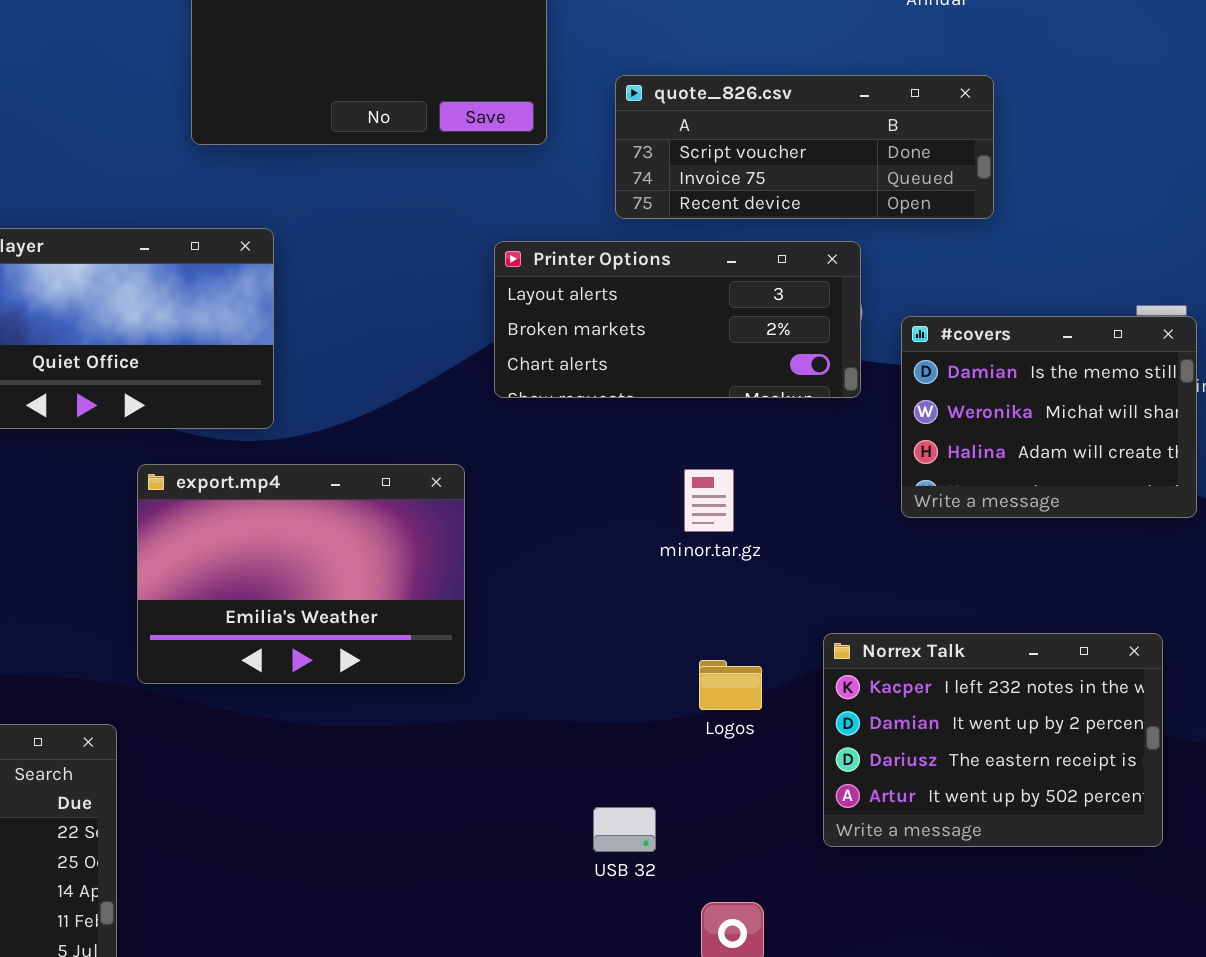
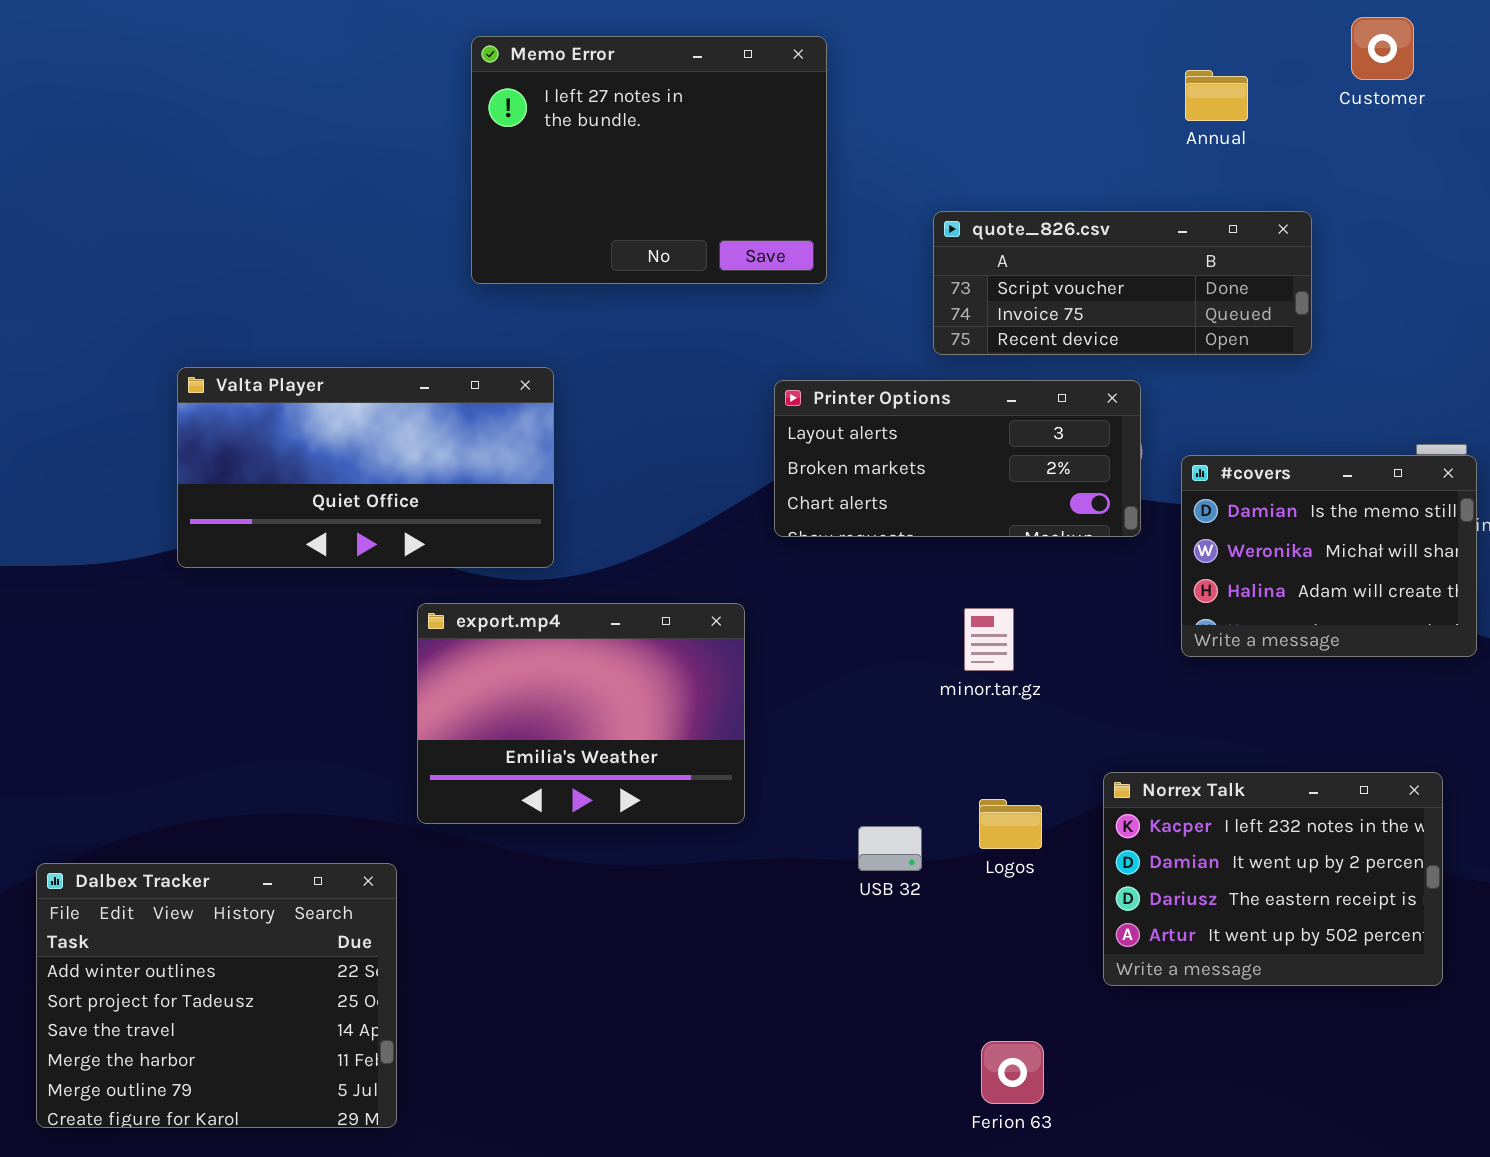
quote_826.csv: [615,75,994,219] -> [933,211,1312,355], moved
USB 32: [593,807,656,852] -> [858,826,922,871], moved

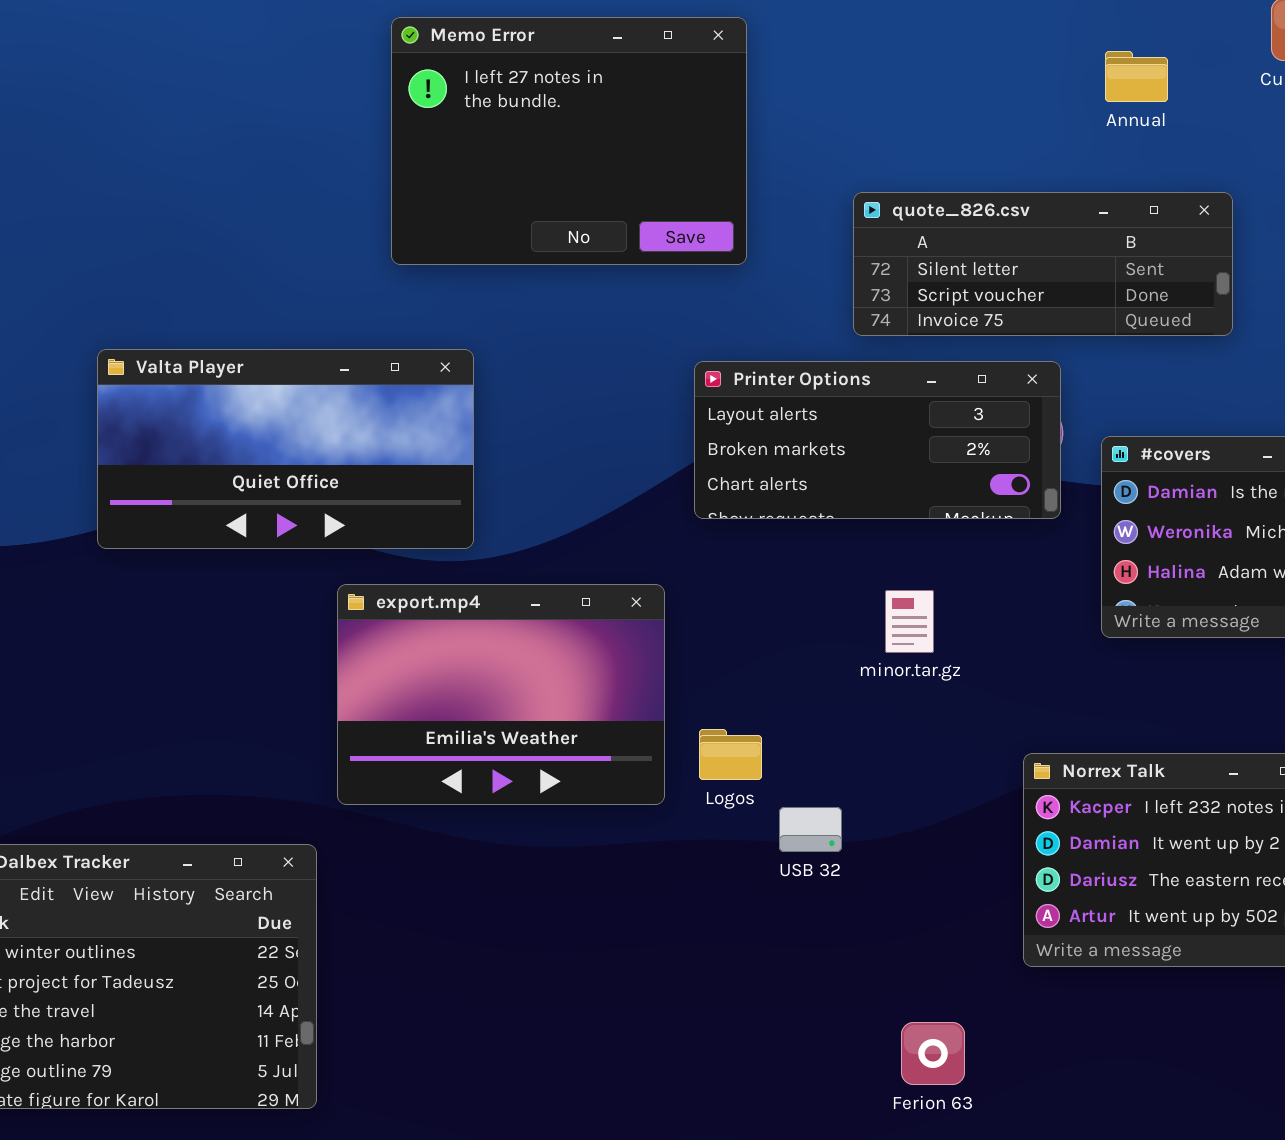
quote_826.csv: [933,211,1312,355] -> [853,192,1233,336], scrolled up 1 row
Logos: [979,799,1042,849] -> [699,729,762,780], moved

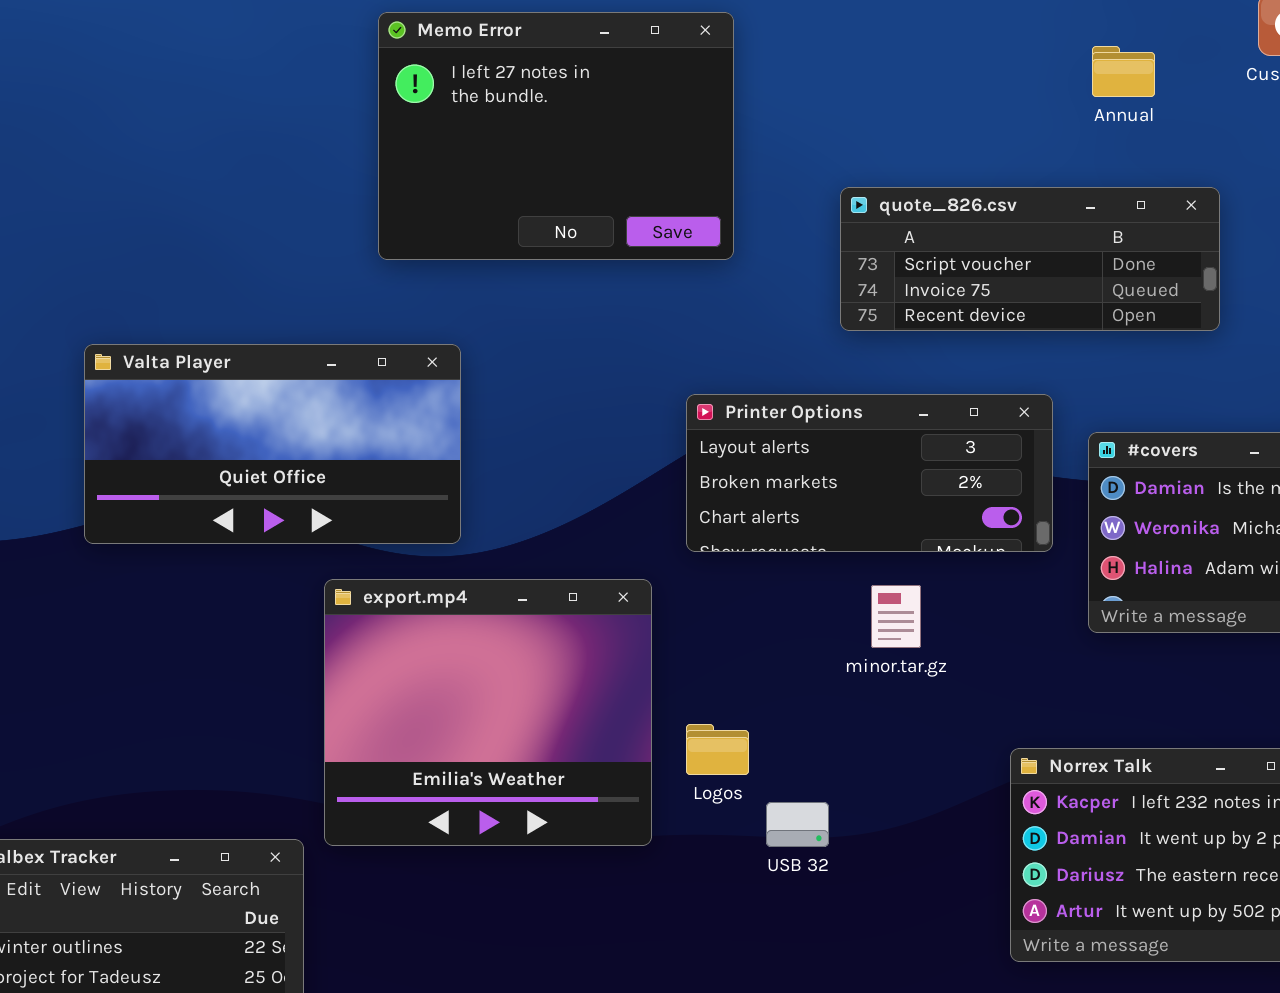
quote_826.csv: [853,192,1233,336] -> [840,187,1220,331], scrolled down 1 row
Printer Options: [694,361,1061,519] -> [686,394,1053,552], moved
export.mp4: [337,584,665,805] -> [324,579,652,846], resized

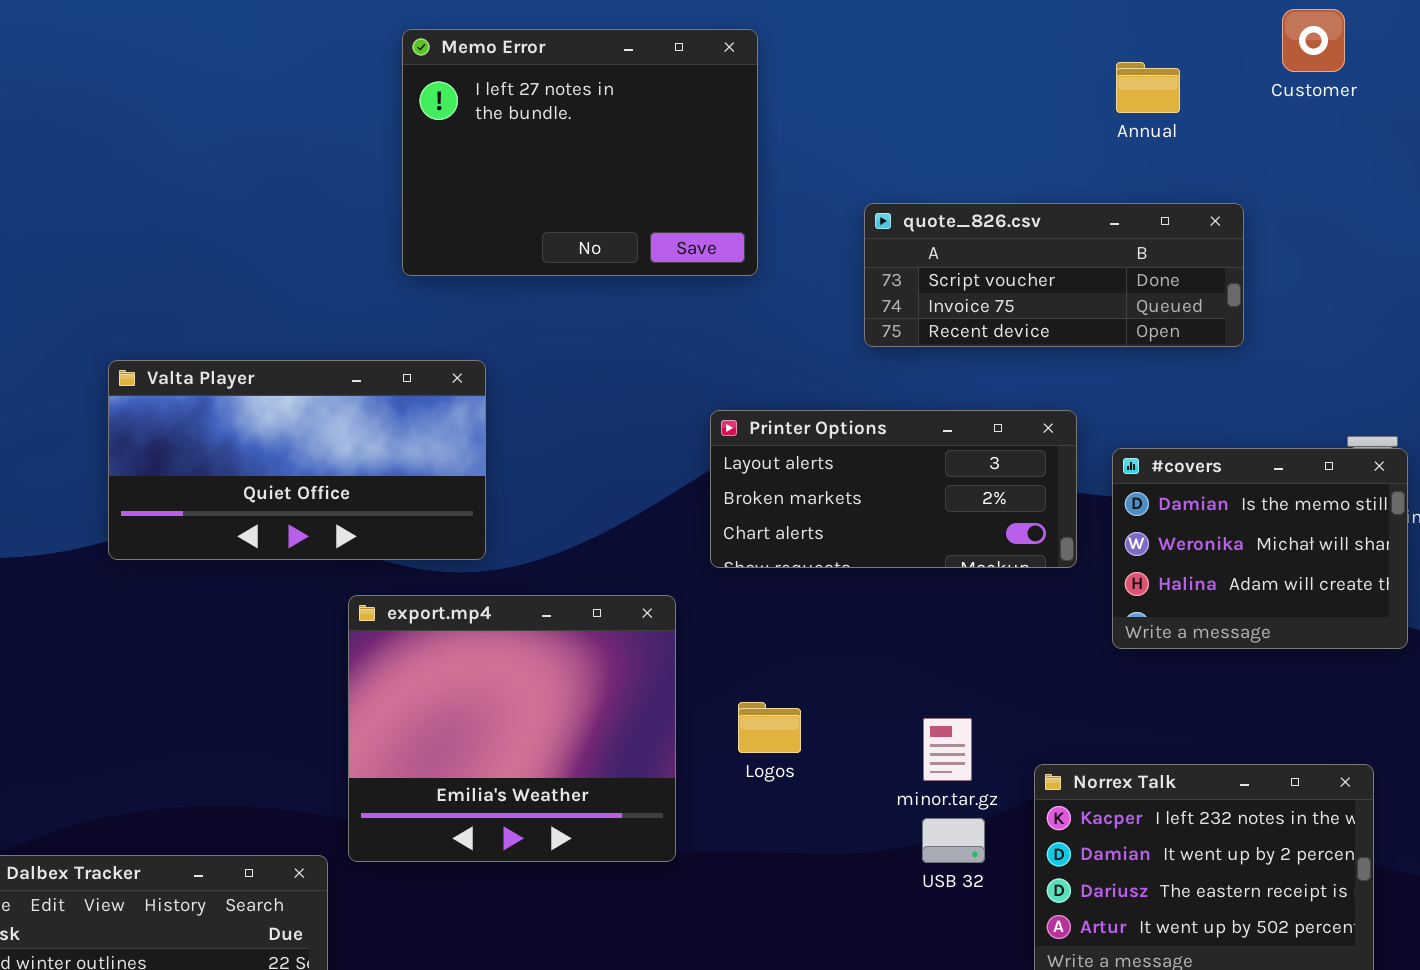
minor.tar.gz: [871,585,921,648] -> [923,718,972,781], moved
Logos: [686,724,749,775] -> [738,702,801,753], moved
USB 32: [766,802,829,847] -> [922,818,985,863], moved

